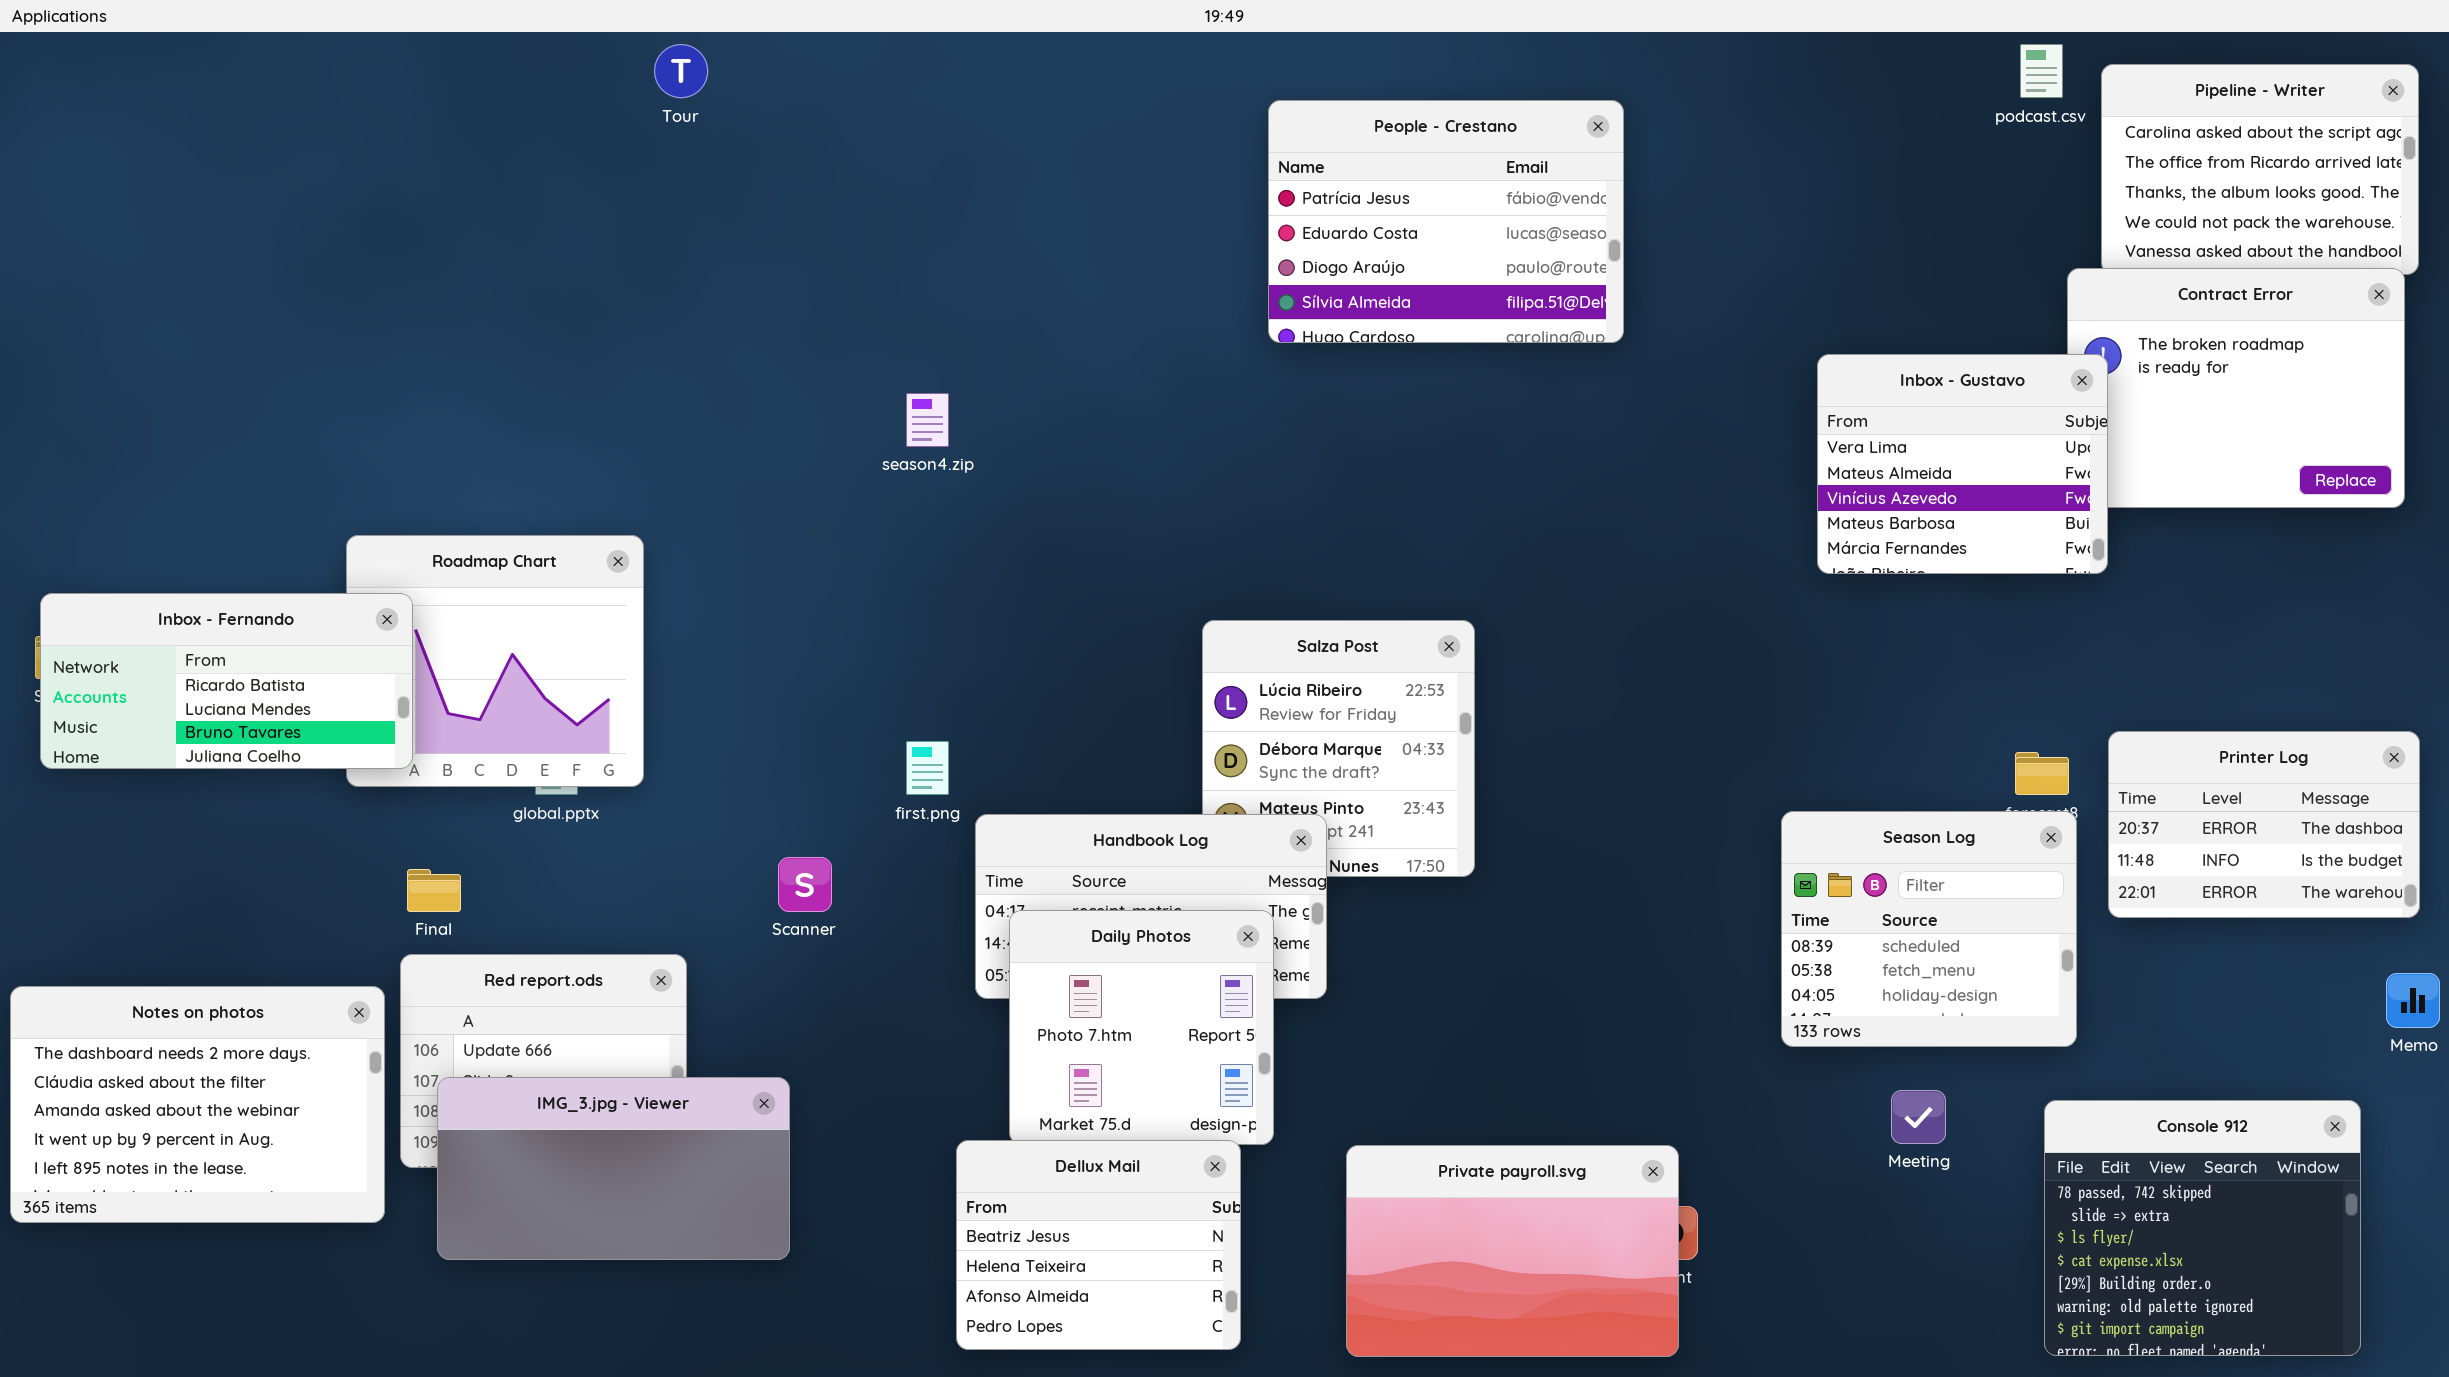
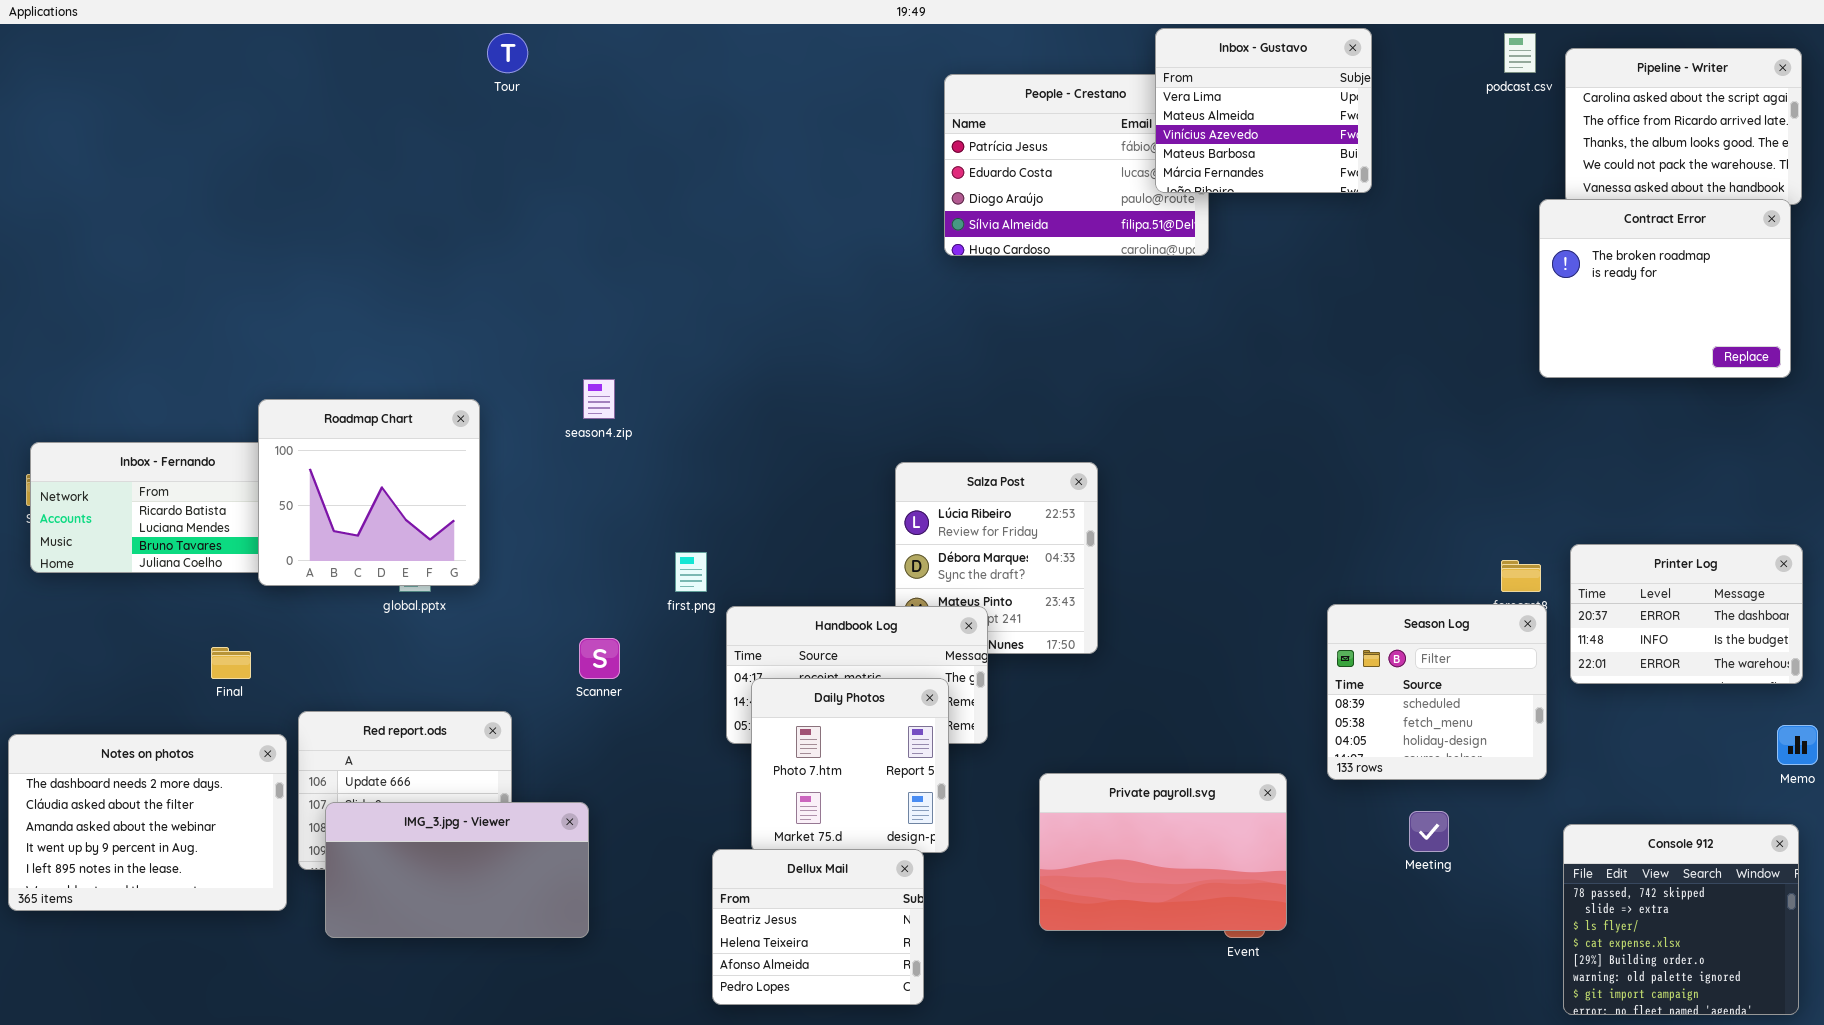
Inbox - Gustavo: [1817,354,2108,574] -> [1155,28,1372,193], moved
season4.zip: [906,393,949,447] -> [583,379,615,419], moved
Roadmap Chart: [346,535,644,787] -> [258,399,480,586], raised
Final: [407,869,461,912] -> [211,647,251,679], moved
Console 912: [2044,1100,2361,1356] -> [1563,824,1799,1015], moved
Private payroll.svg: [1346,1145,1679,1357] -> [1039,773,1287,931], moved

